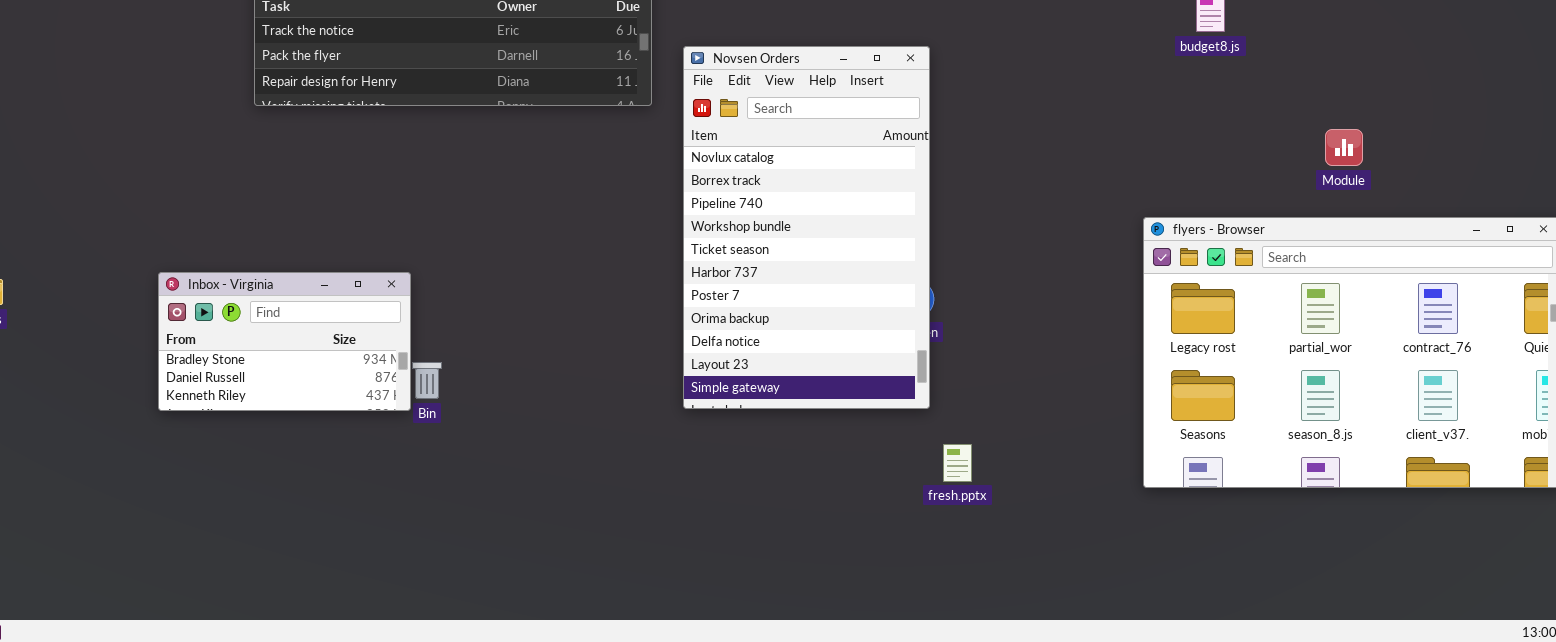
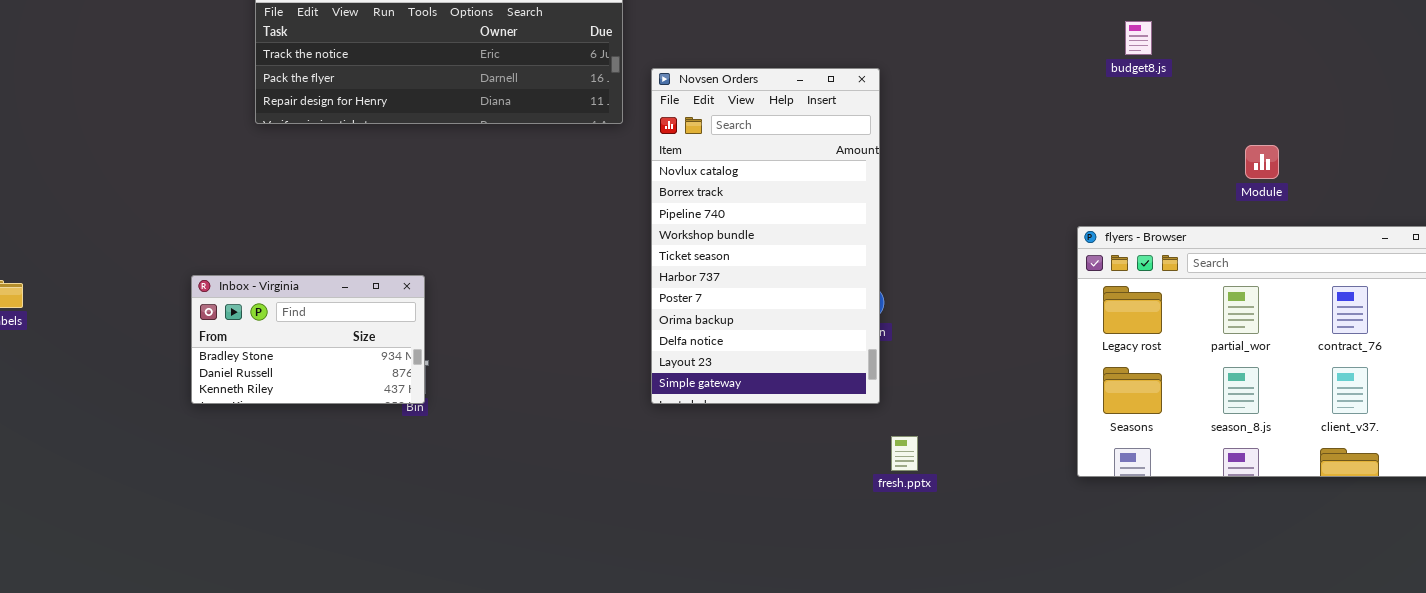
Inbox - Virginia: [158,272,411,411] -> [191,275,425,404], moved

